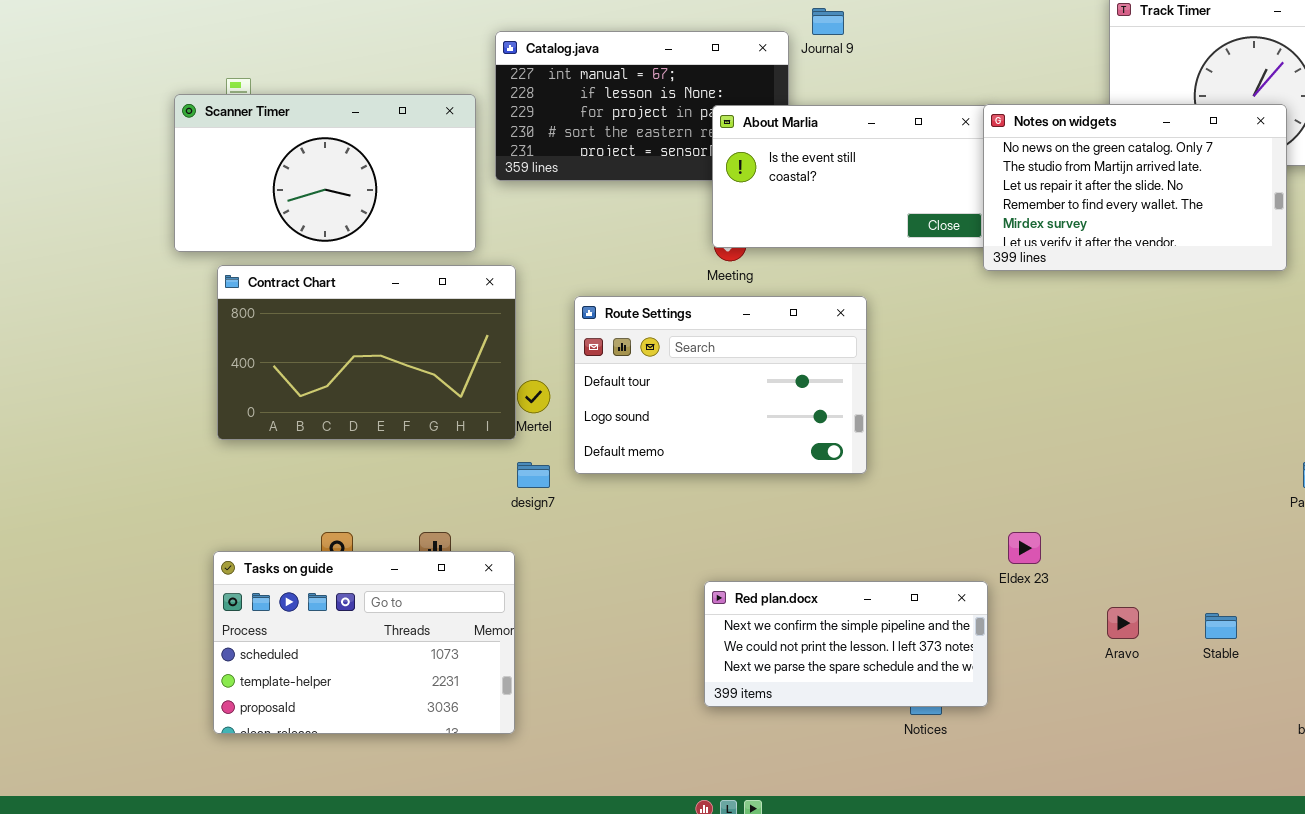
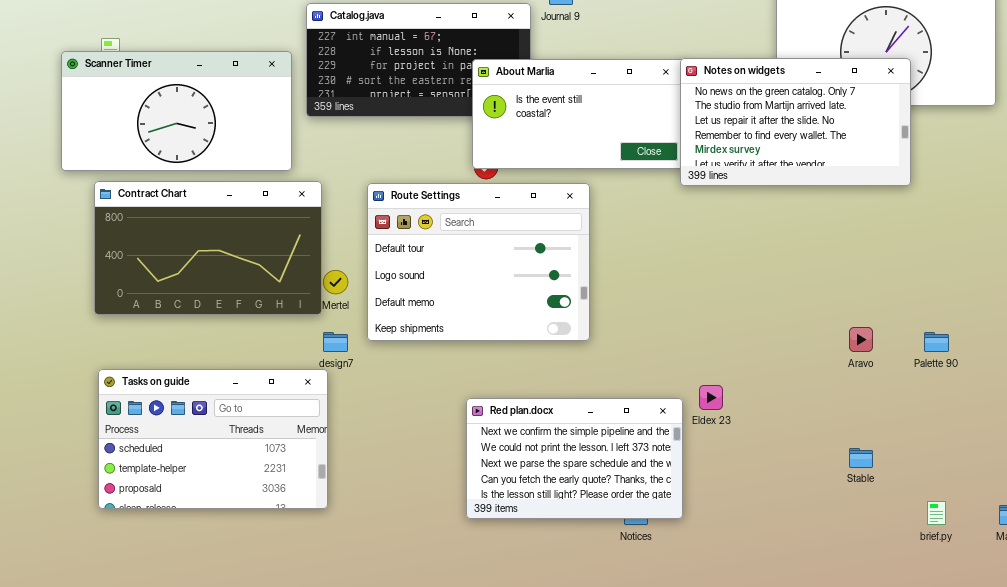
Route Settings: [574,296,867,474] -> [367,183,590,341], resized
Tasks on guide: [213,551,515,734] -> [98,369,328,509], moved
Red plan.docx: [704,581,988,707] -> [466,398,683,519], resized
Aravo: [1107,607,1139,639] -> [849,327,873,352], moved

